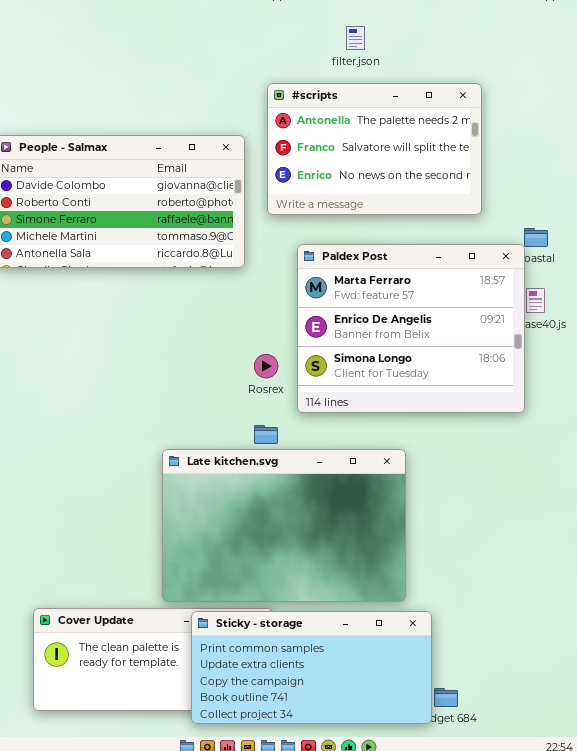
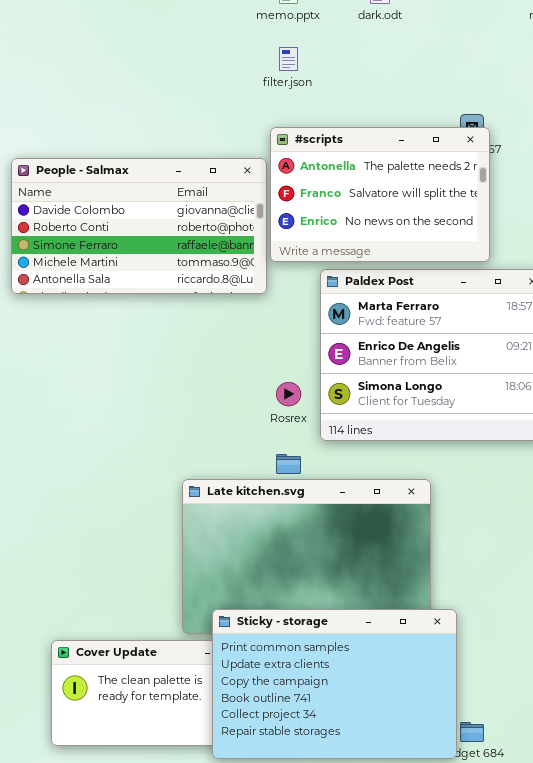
filter.json: [346,26,365,50] -> [279,47,298,71], moved
#scripts: [267,83,482,215] -> [270,127,490,262], moved
Sticky - storage: [191,611,432,724] -> [212,609,457,759], resized

